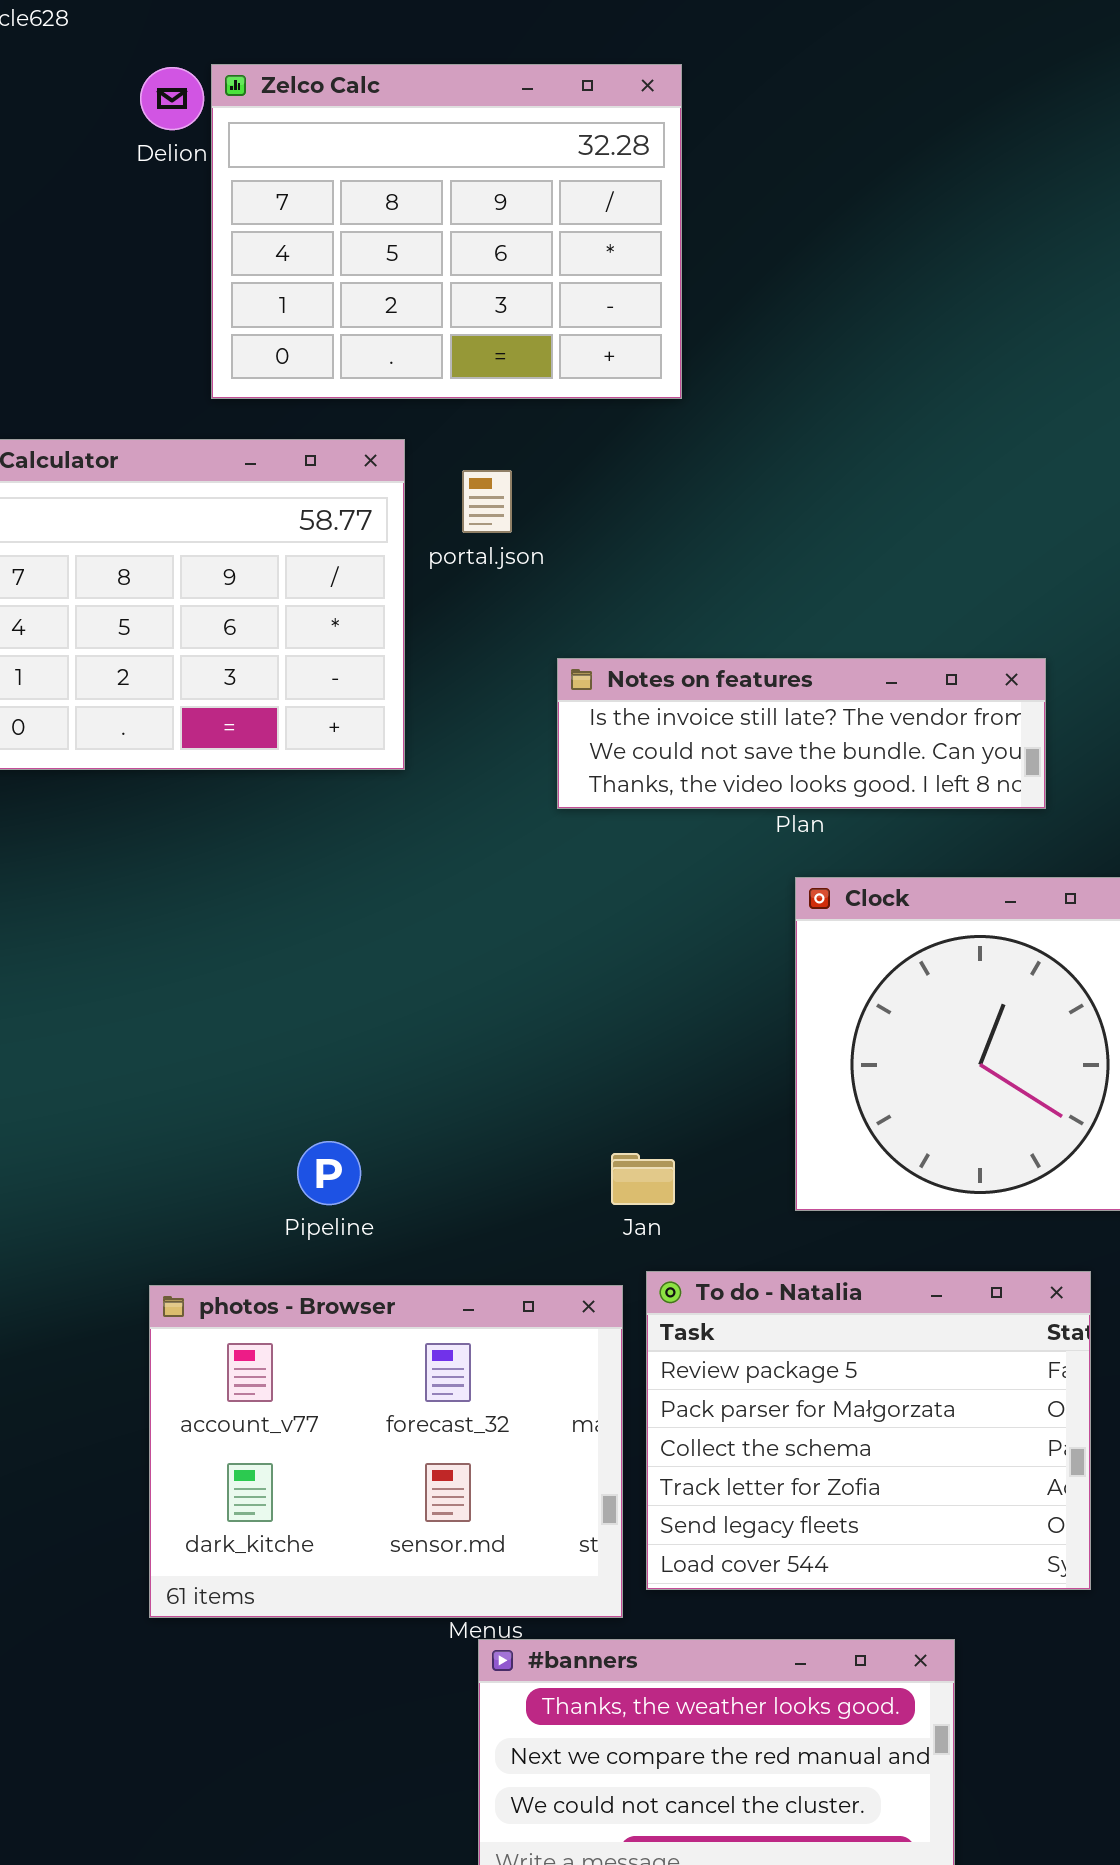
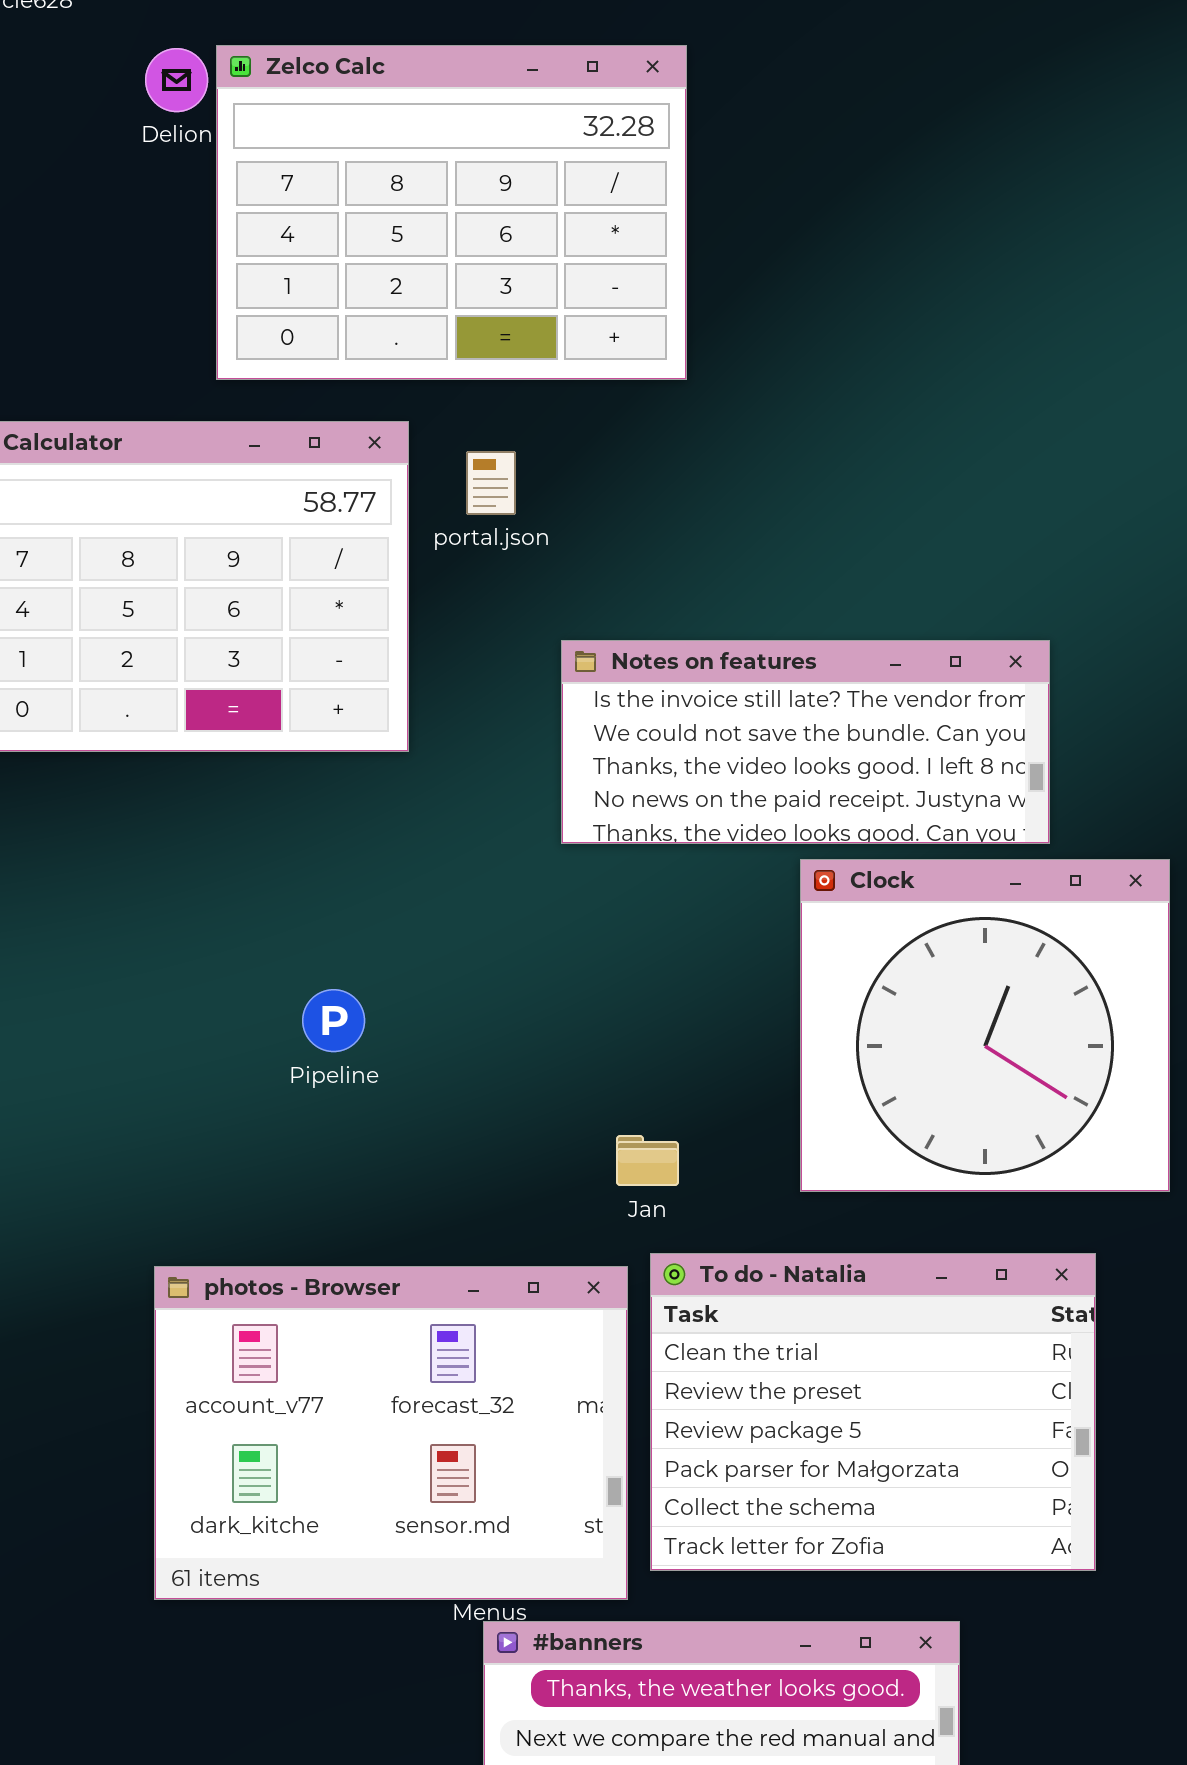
Notes on features: [557,658,1046,809] -> [561,640,1050,844], resized
Pipeline: [297,1141,361,1205] -> [302,989,365,1052], moved
To do - Natalia: [646,1271,1091,1590] -> [650,1253,1096,1571], scrolled up 2 rows

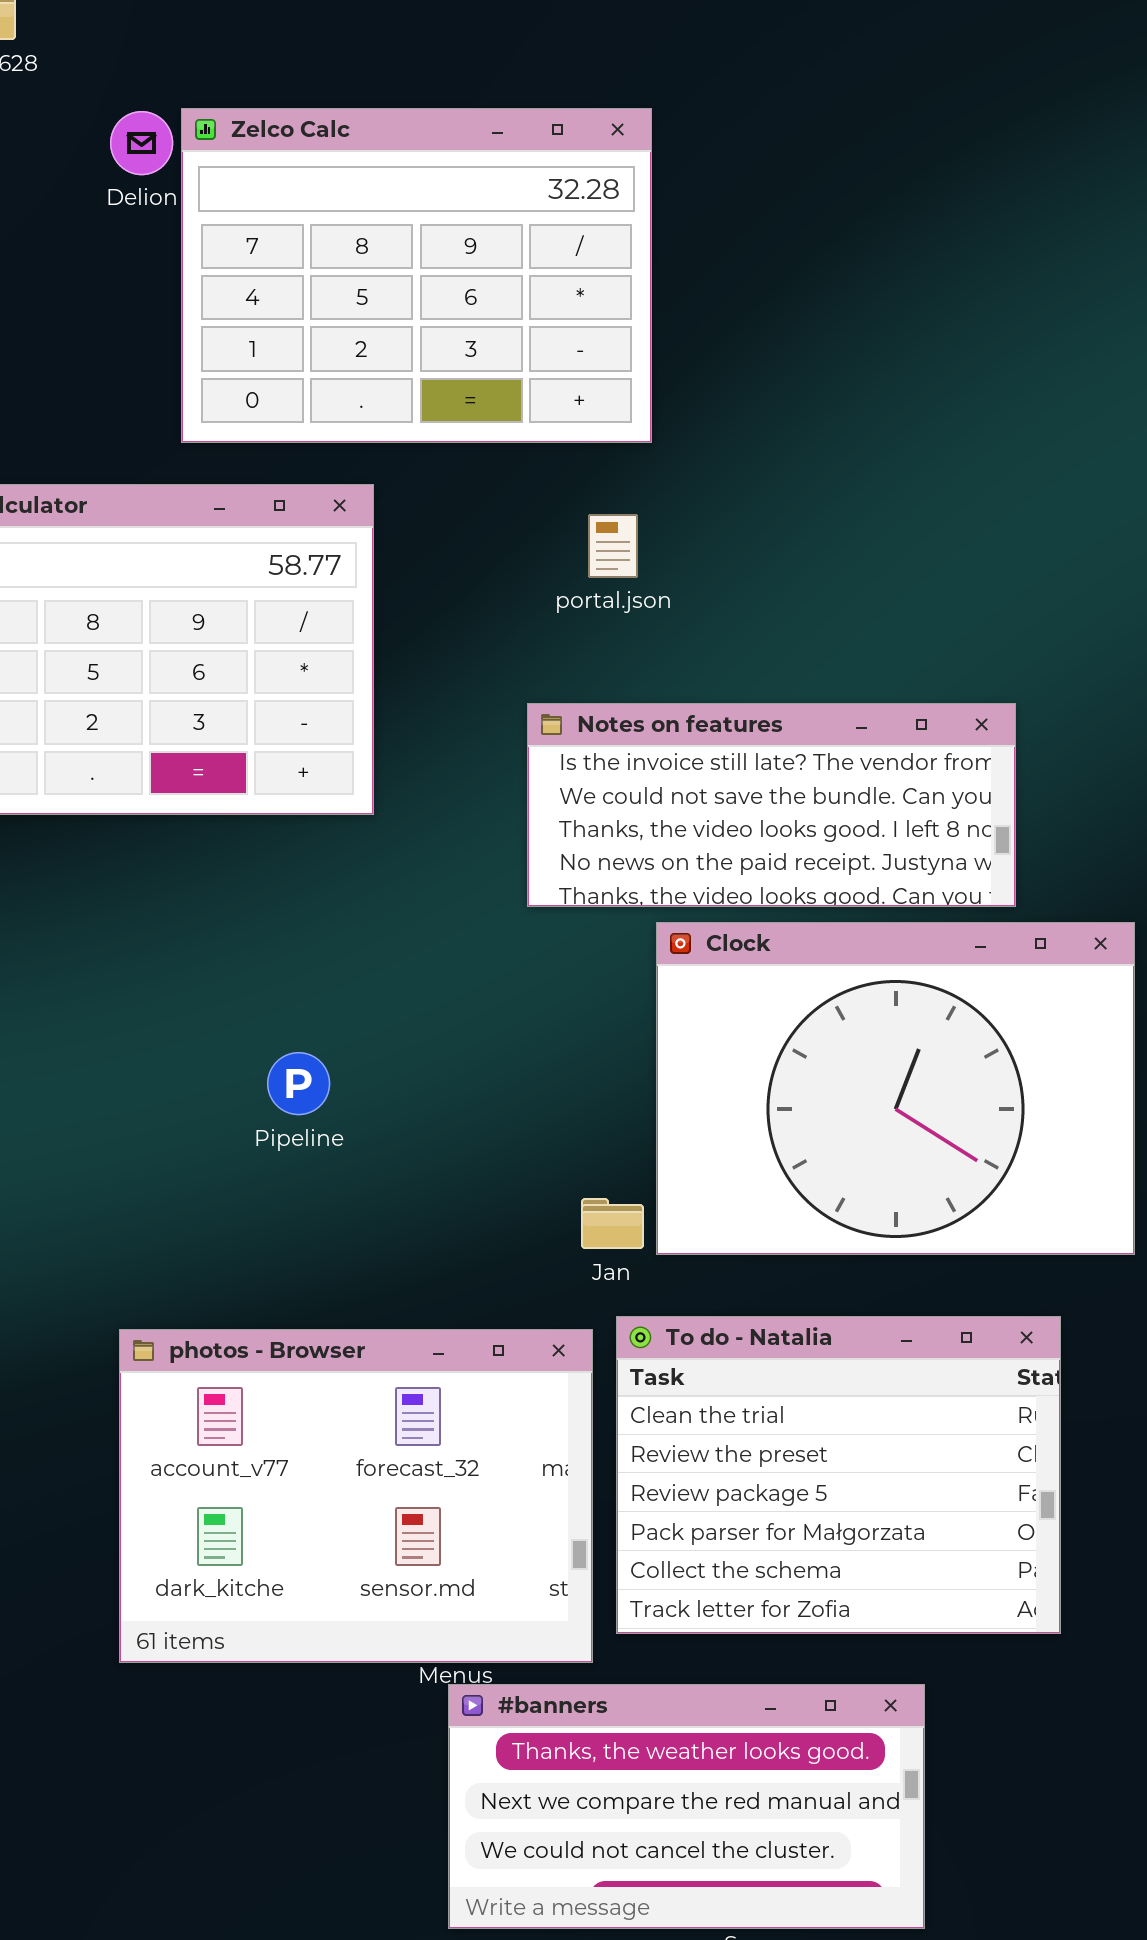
portal.json: [466,451,516,515] -> [588,514,638,578], moved
Clock: [800,859,1170,1192] -> [656,922,1135,1255], resized

